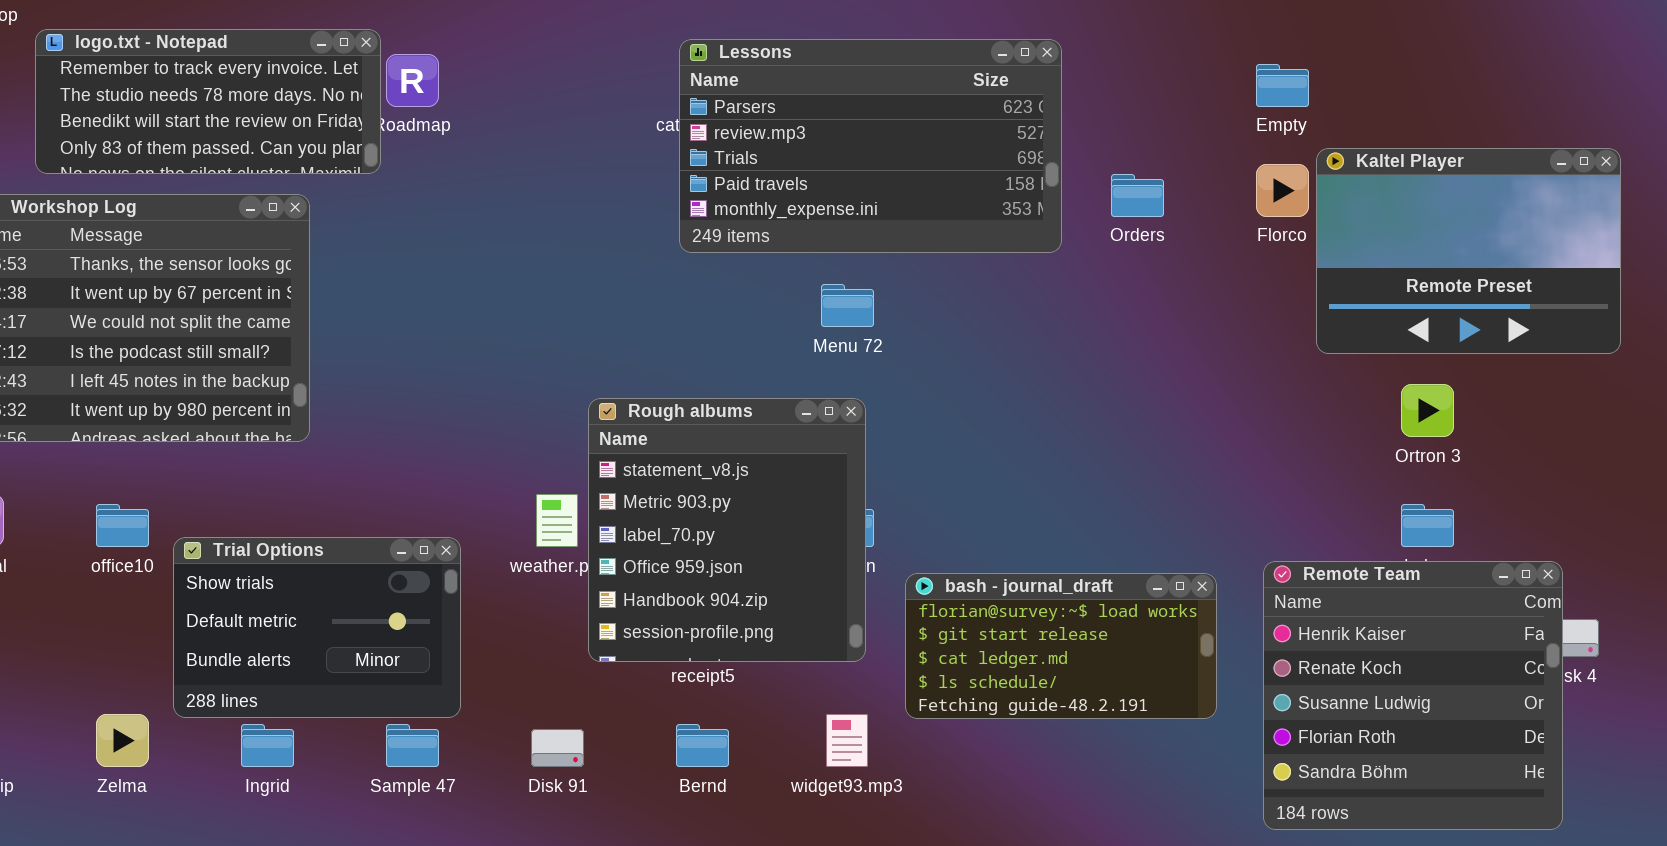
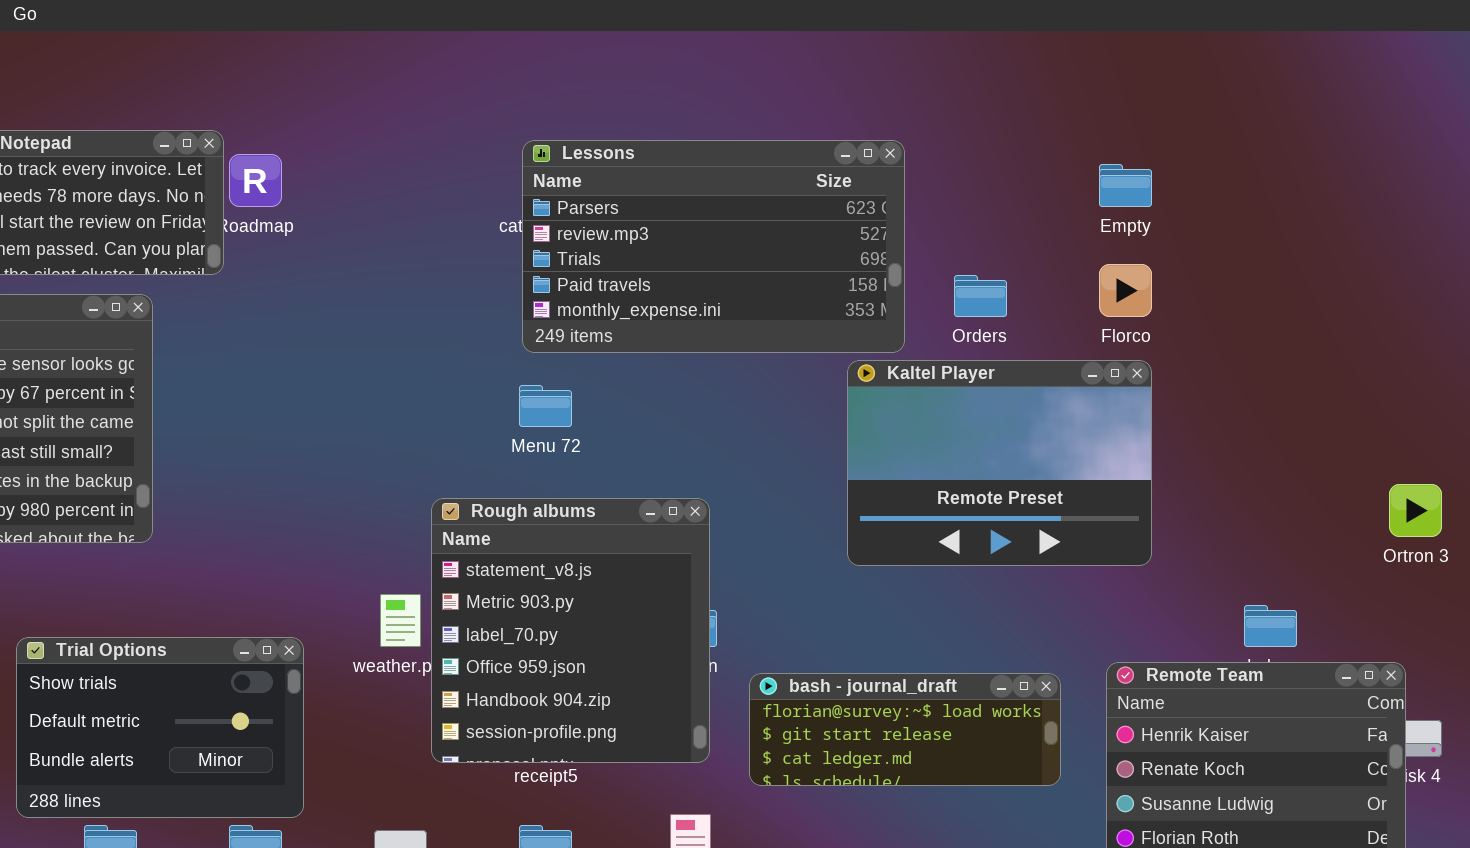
Kaltel Player: [1316,148,1621,354] -> [847,360,1152,566], moved
Menu 72: [821,284,874,327] -> [519,385,572,427], moved
Ortron 3: [1401,384,1454,437] -> [1389,484,1442,537], moved
bash - journal_draft: [905,573,1217,719] -> [749,673,1061,786], resized

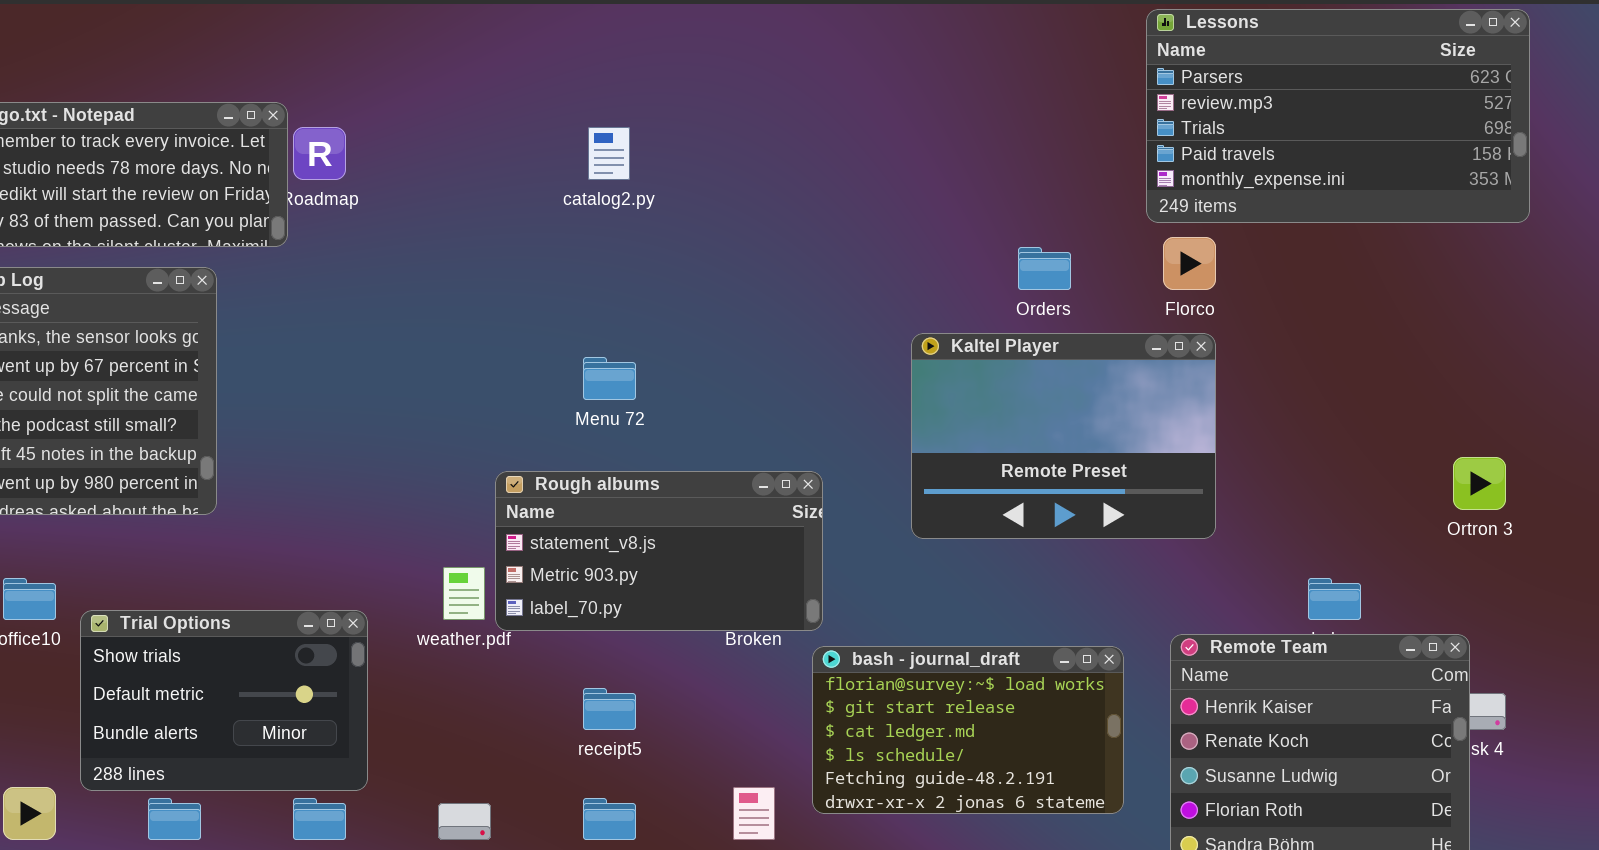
Lessons: [522,140,905,353] -> [1146,9,1530,223], moved
Rough albums: [431,498,710,763] -> [495,471,823,631], resized
bash - journal_draft: [749,673,1061,786] -> [812,646,1124,814], resized

